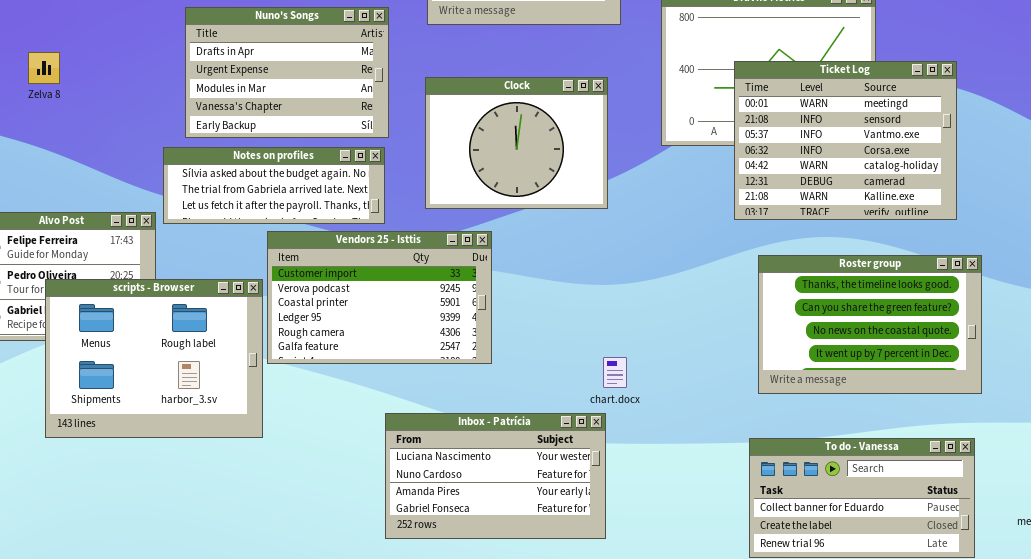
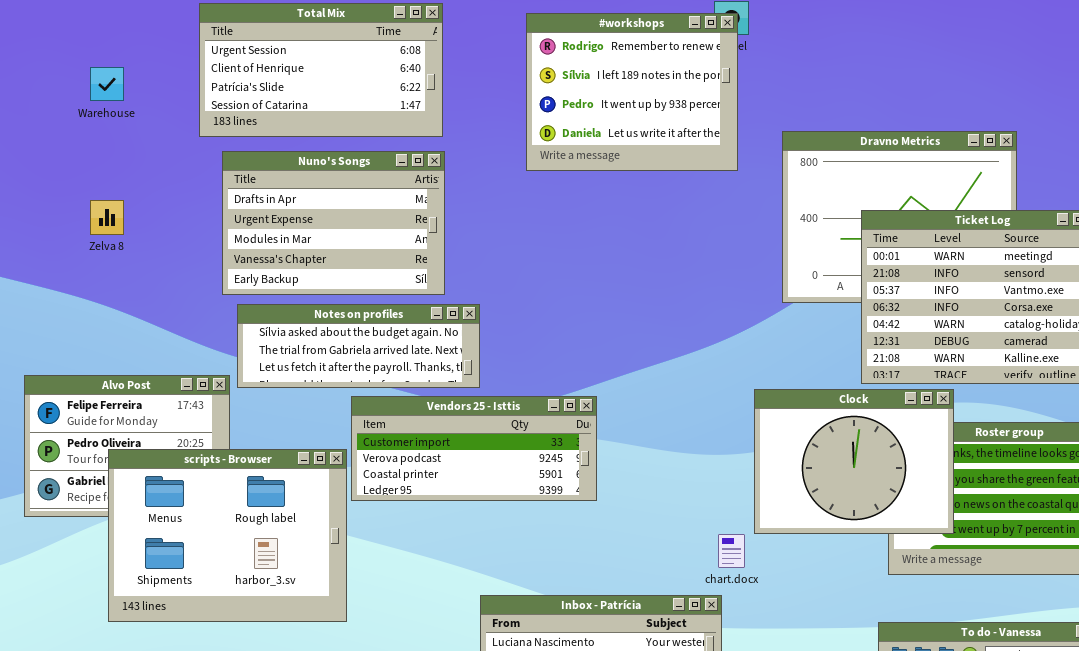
Nuno's Songs: [185,7,389,138] -> [222,151,445,295], moved
Clock: [425,77,608,209] -> [754,389,954,534], moved
Vendors 25 - Isttis: [267,231,492,364] -> [351,396,597,501], resized

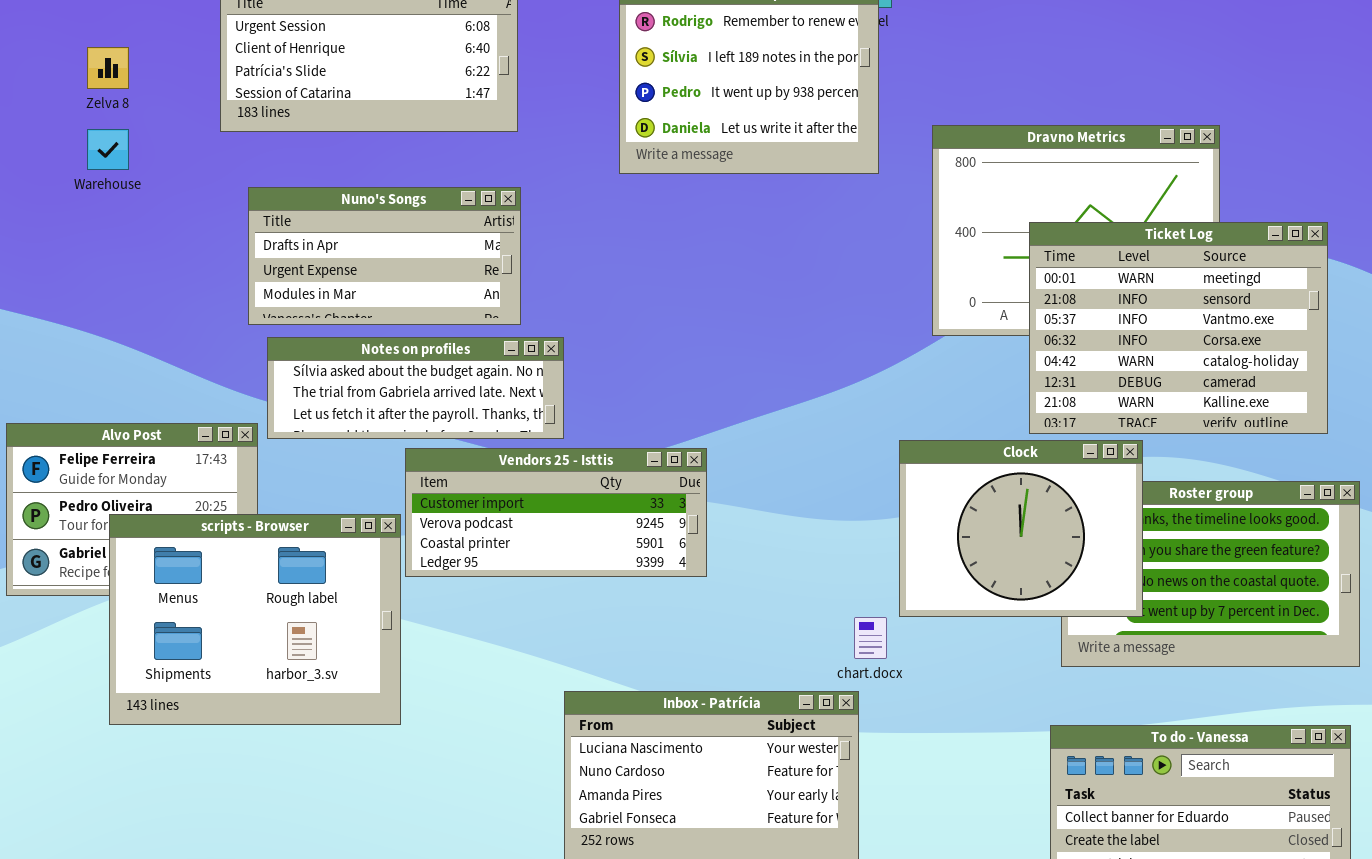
Warehouse: [90,67,124,101] -> [87,129,129,170], moved
Nuno's Songs: [222,151,445,295] -> [248,187,521,325], resized
Zelva 8: [90,200,124,235] -> [87,47,129,89], moved

